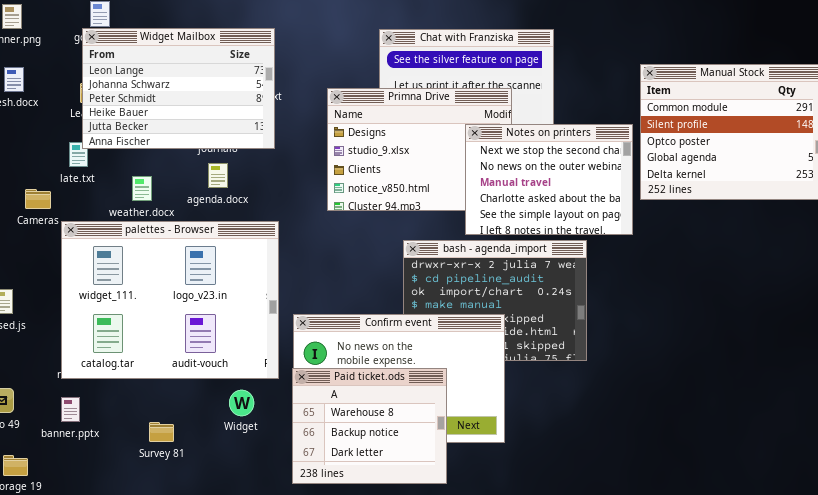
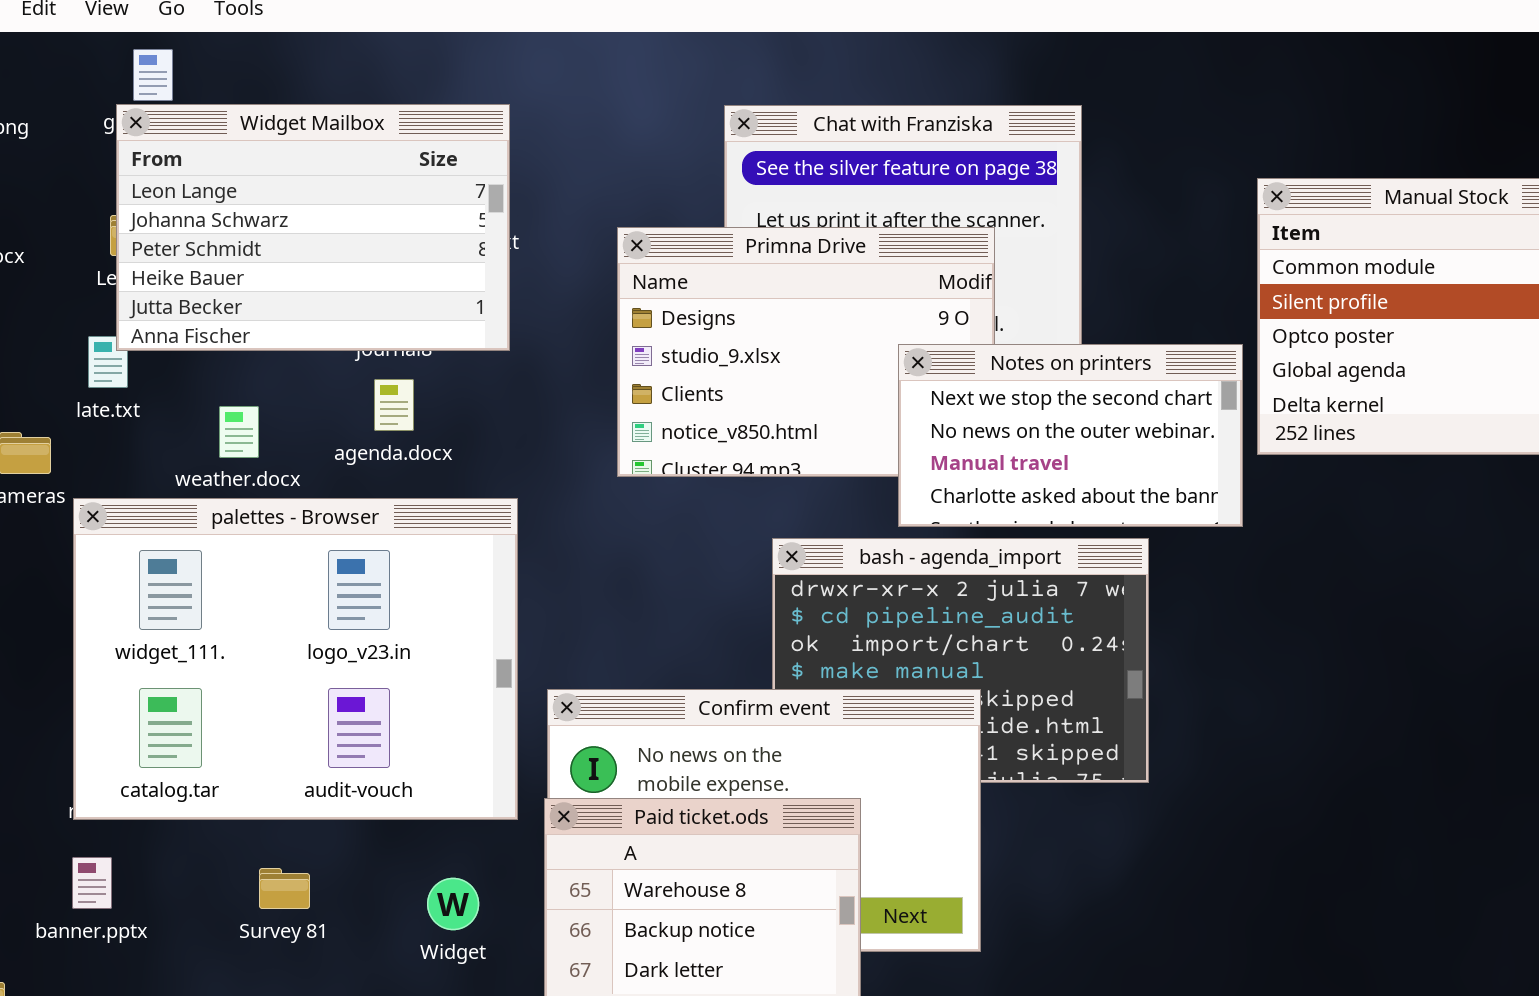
Notes on printers: [465,124,633,235] -> [898,344,1243,527], resized
Widget: [229,390,254,416] -> [427,878,479,930], moved
Survey 81: [149,422,174,442] -> [259,868,310,909], moved

